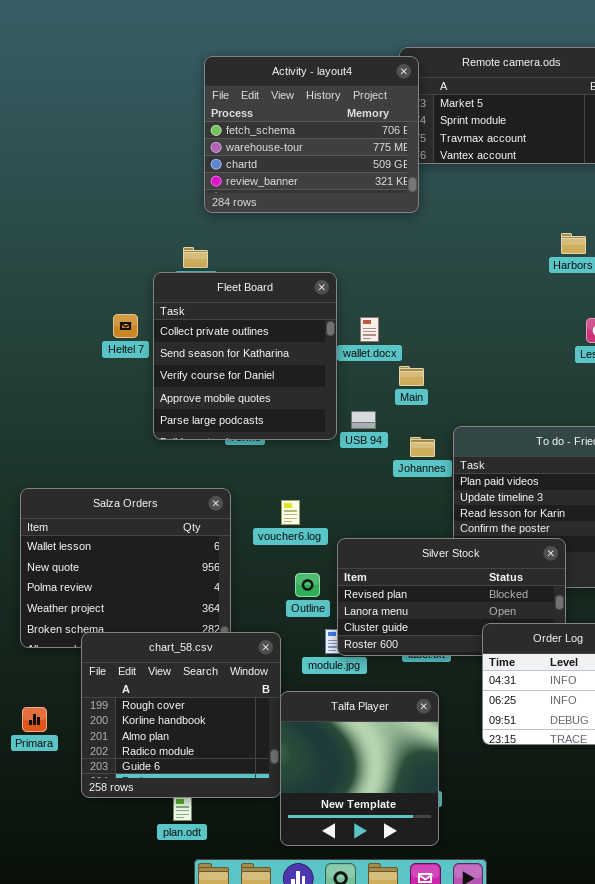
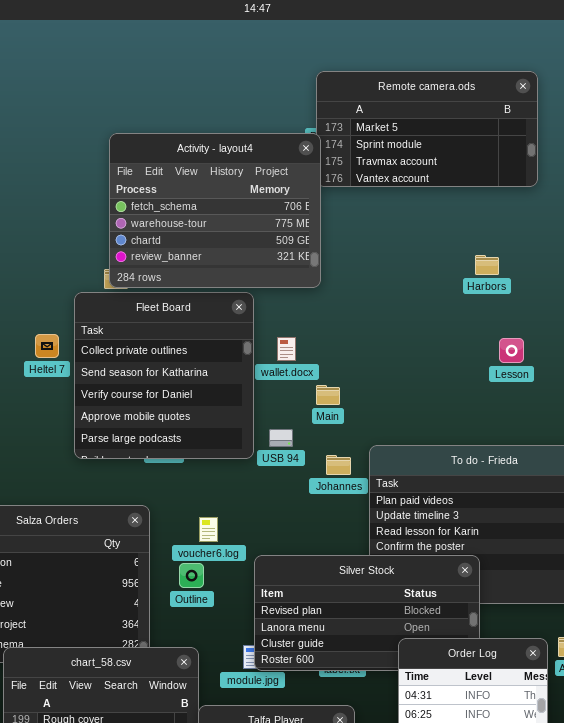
Activity - layout4: [204,56,419,213] -> [109,133,321,288], moved
Outline: [295,573,320,597] -> [179,563,204,588], moved

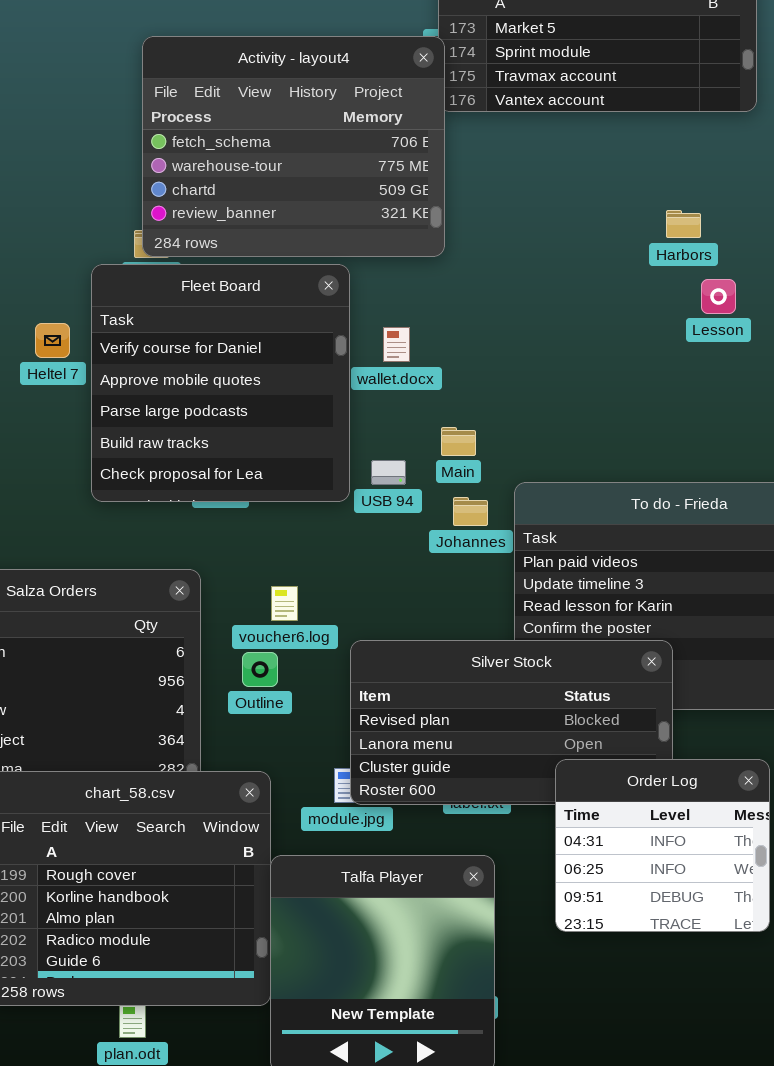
Fleet Board: [74,292,254,459] -> [91,264,350,502], scrolled down 2 rows
Lesson: [499,338,524,363] -> [701,279,736,314], moved
Main: [316,385,340,405] -> [441,427,476,456], moved

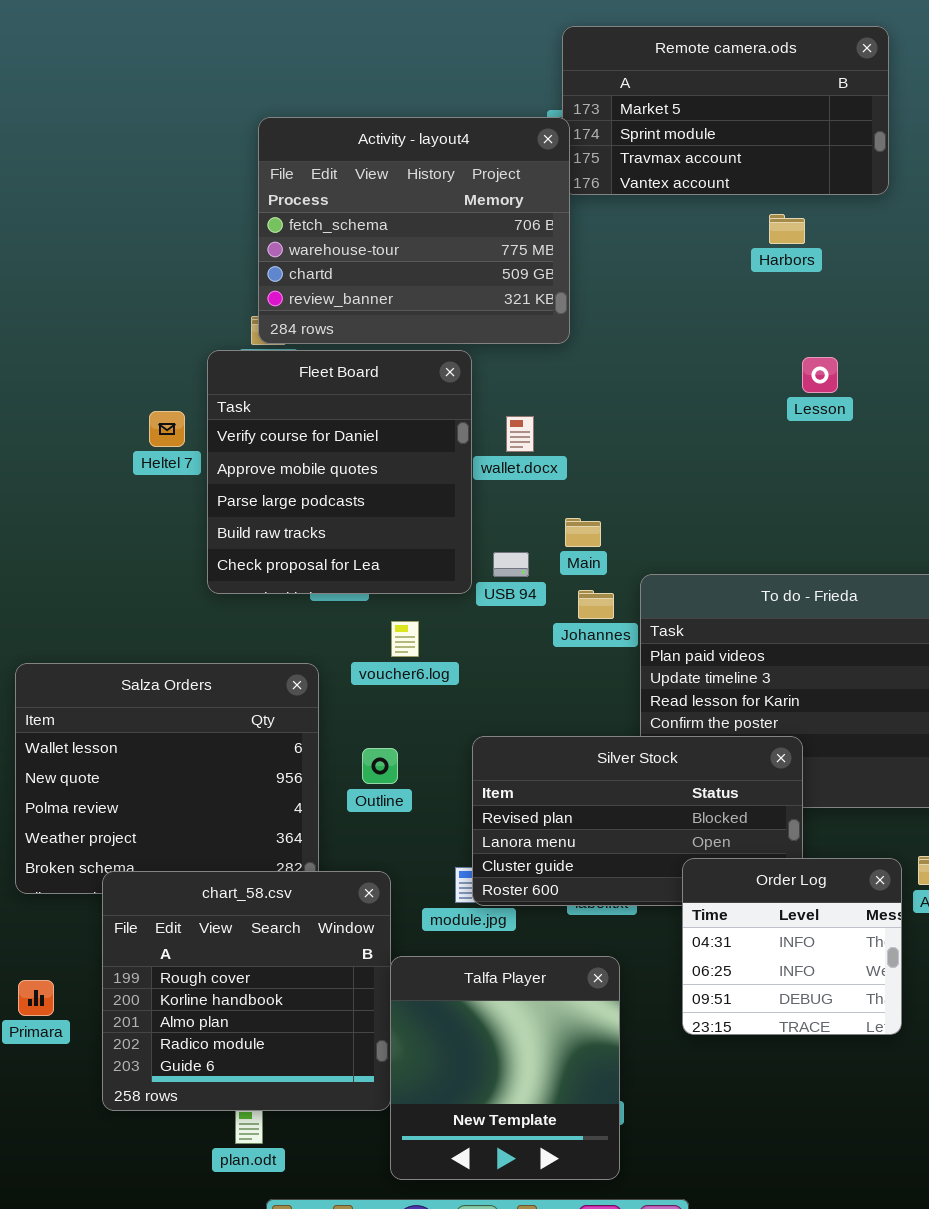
Harbors: [666,210,701,238] -> [769,214,805,244], moved
Lesson: [701,279,736,314] -> [802,357,838,393], moved
voucher6.log: [271,586,298,621] -> [391,621,419,657], moved

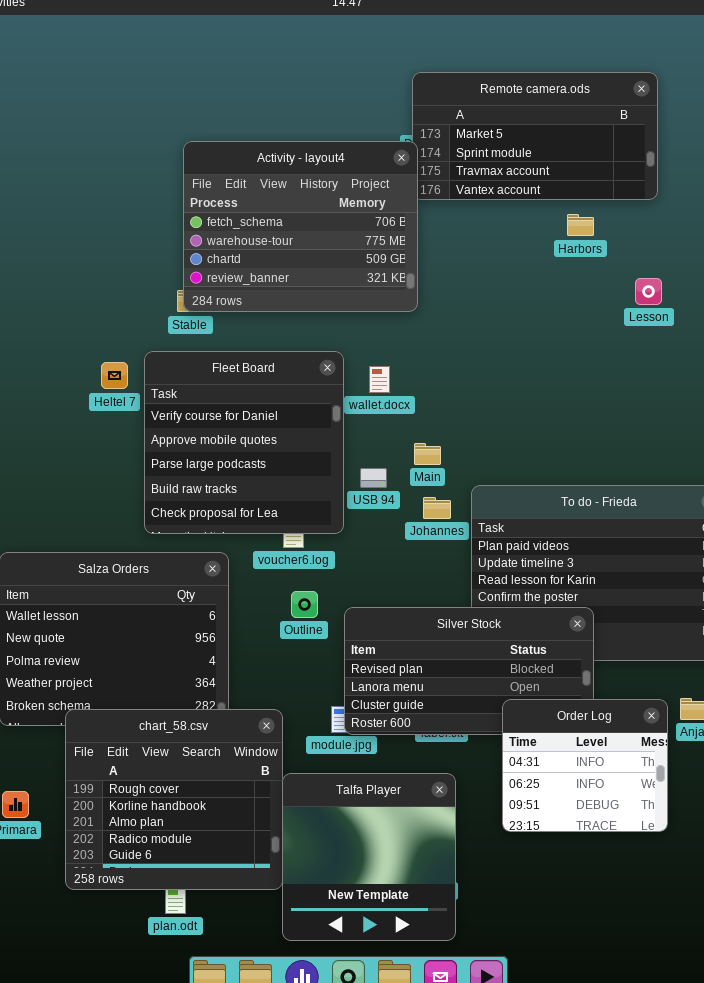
Fleet Board: [207,350,472,594] -> [144,351,344,534], moved
Lesson: [802,357,838,393] -> [635,278,662,305], moved
Outline: [362,748,398,784] -> [291,591,318,618], moved

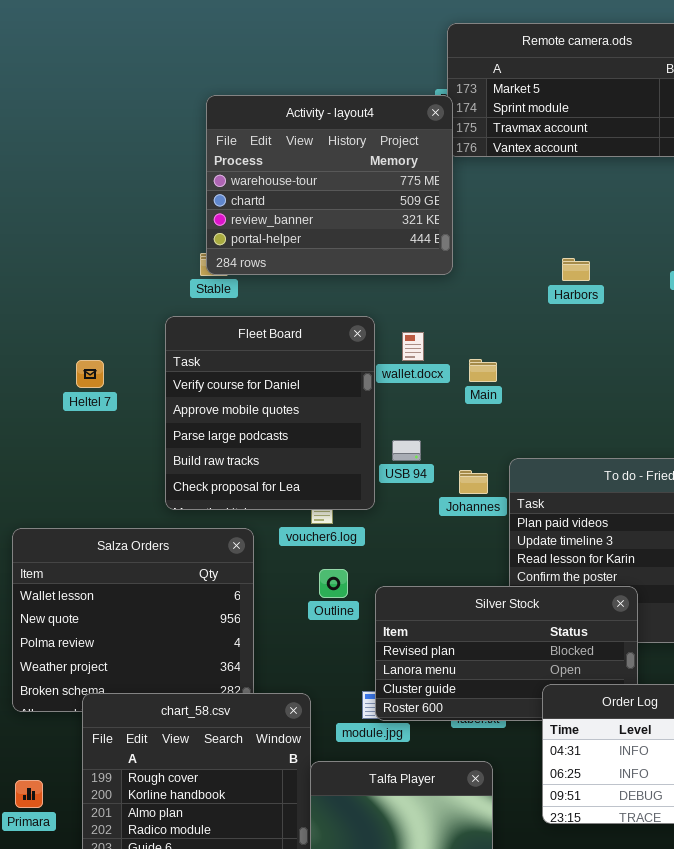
Activity - layout4: [183,141,418,312] -> [206,95,453,275], scrolled down 1 row
Harbors: [567,214,594,236] -> [562,258,590,281], moved
Heltel 7: [101,362,128,389] -> [76,360,104,388], moved
Main: [414,443,441,465] -> [469,359,497,382], moved

